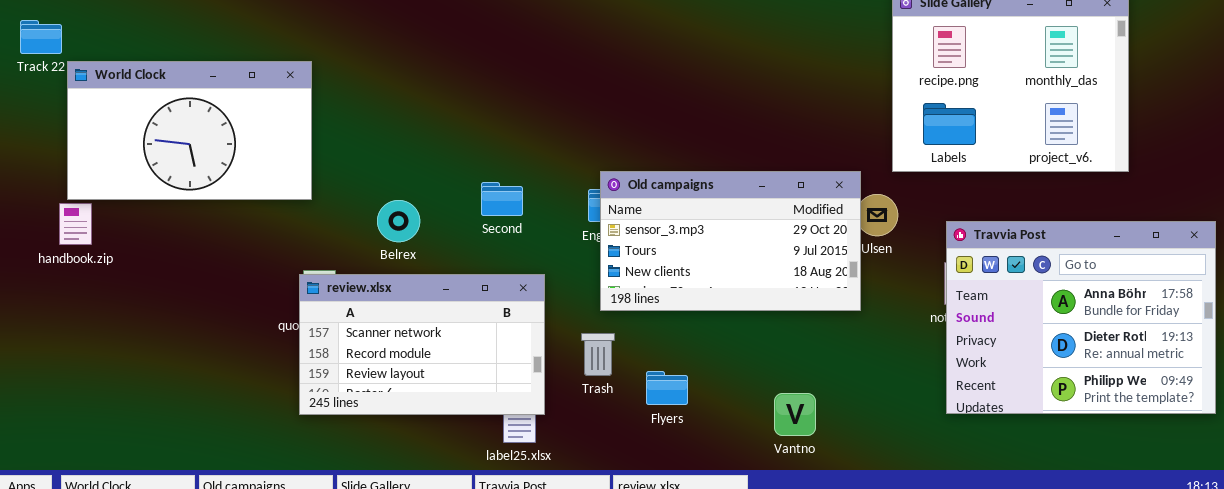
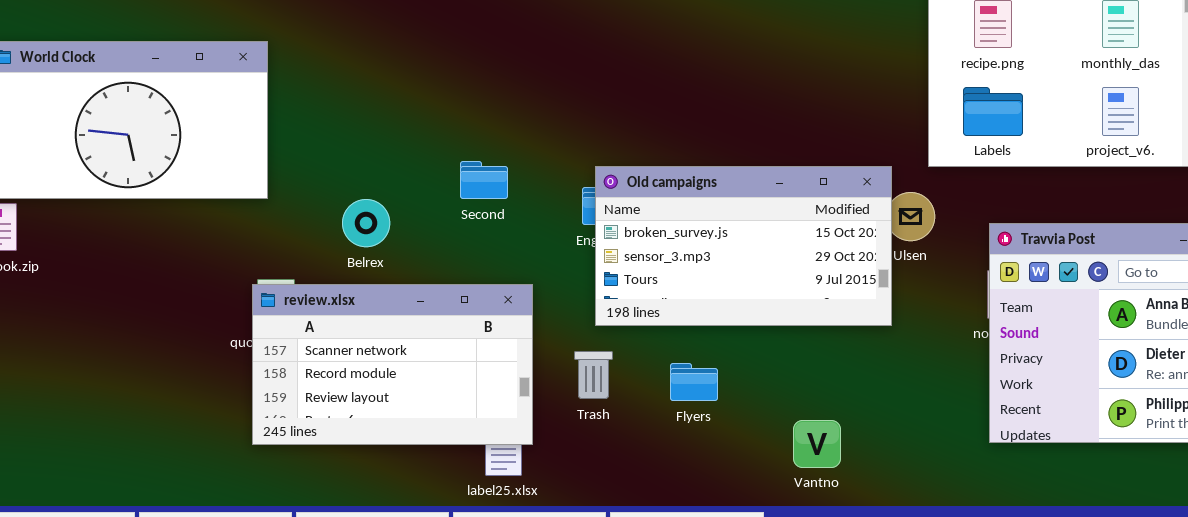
Old campaigns: [600,171,861,311] -> [595,166,892,326], scrolled up 1 row
Second: [481,182,523,216] -> [460,161,508,199], moved
Flyers: [646,371,688,405] -> [670,363,718,401], moved

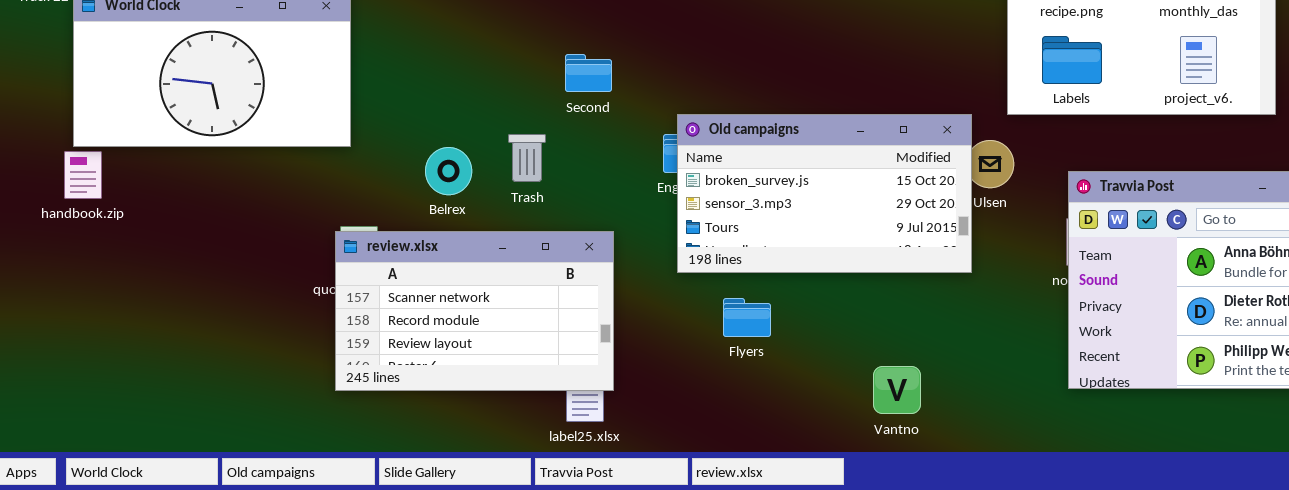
Second: [460,161,508,199] -> [565,54,612,92], moved
Trash: [574,351,613,399] -> [508,134,546,182], moved
Flyers: [670,363,718,401] -> [723,298,771,337], moved

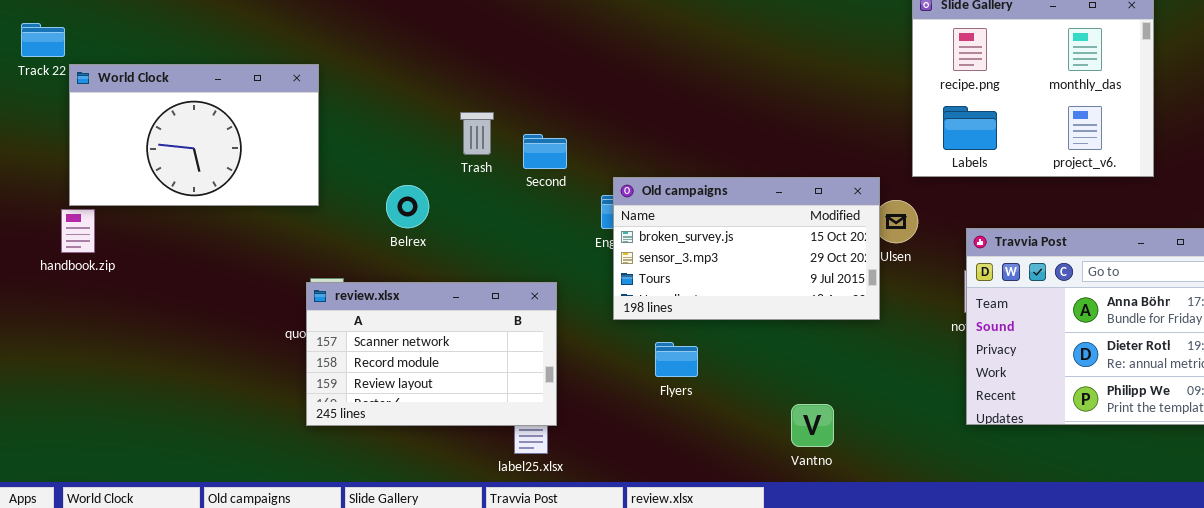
Second: [565,54,612,92] -> [523,134,567,169], moved
Trash: [508,134,546,182] -> [460,112,494,155], moved
Belrex: [425,147,472,195] -> [386,185,429,228], moved

